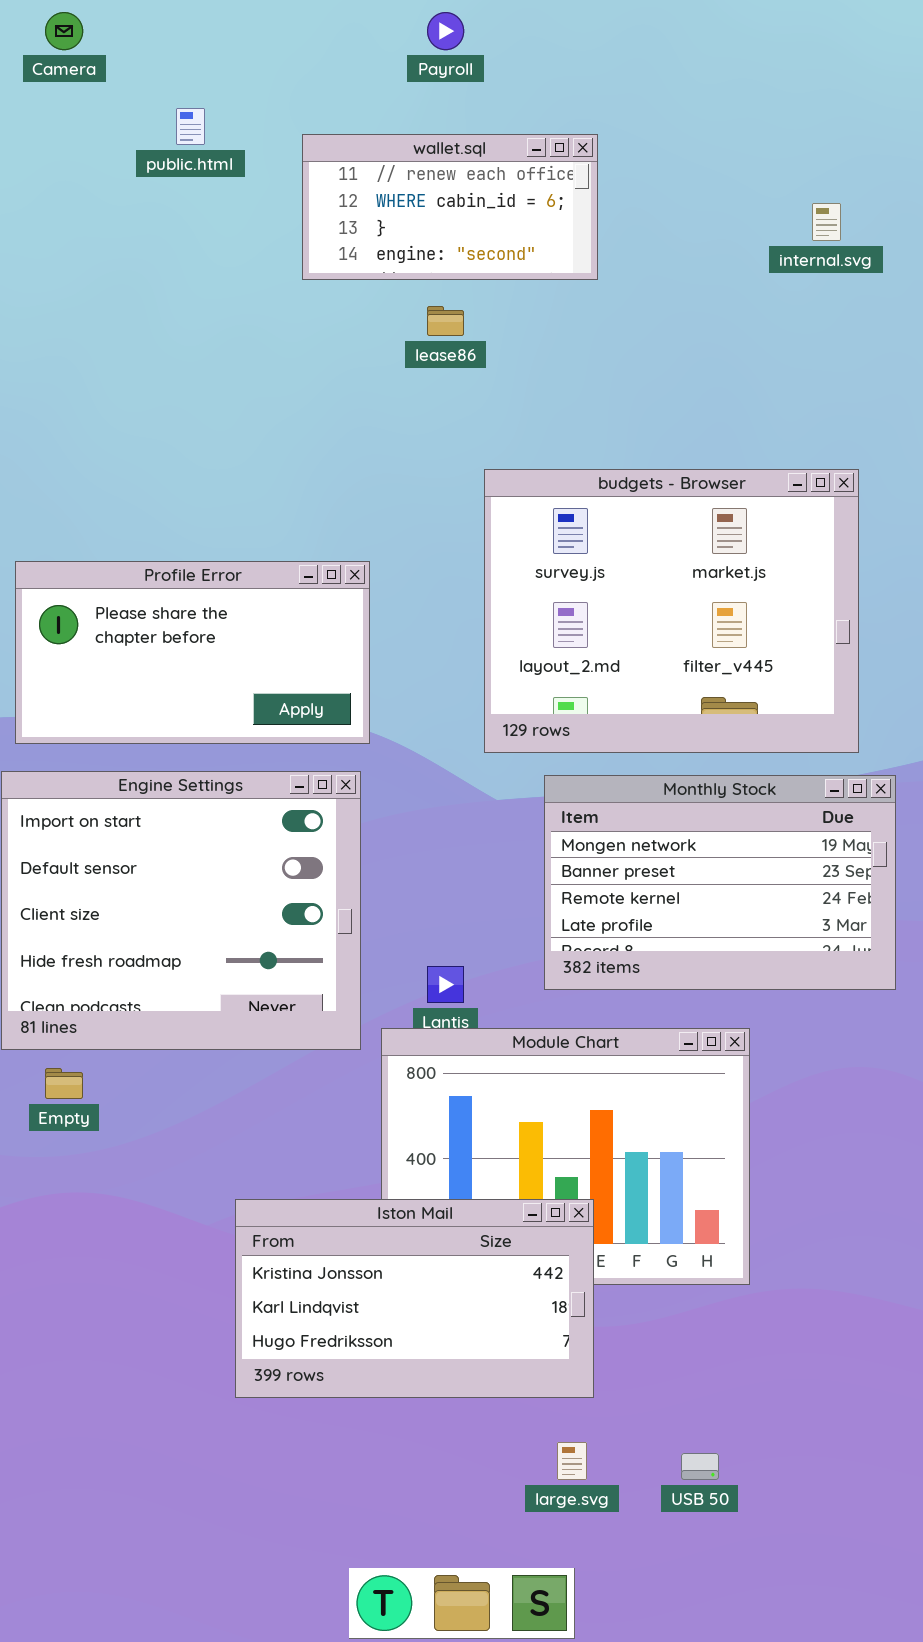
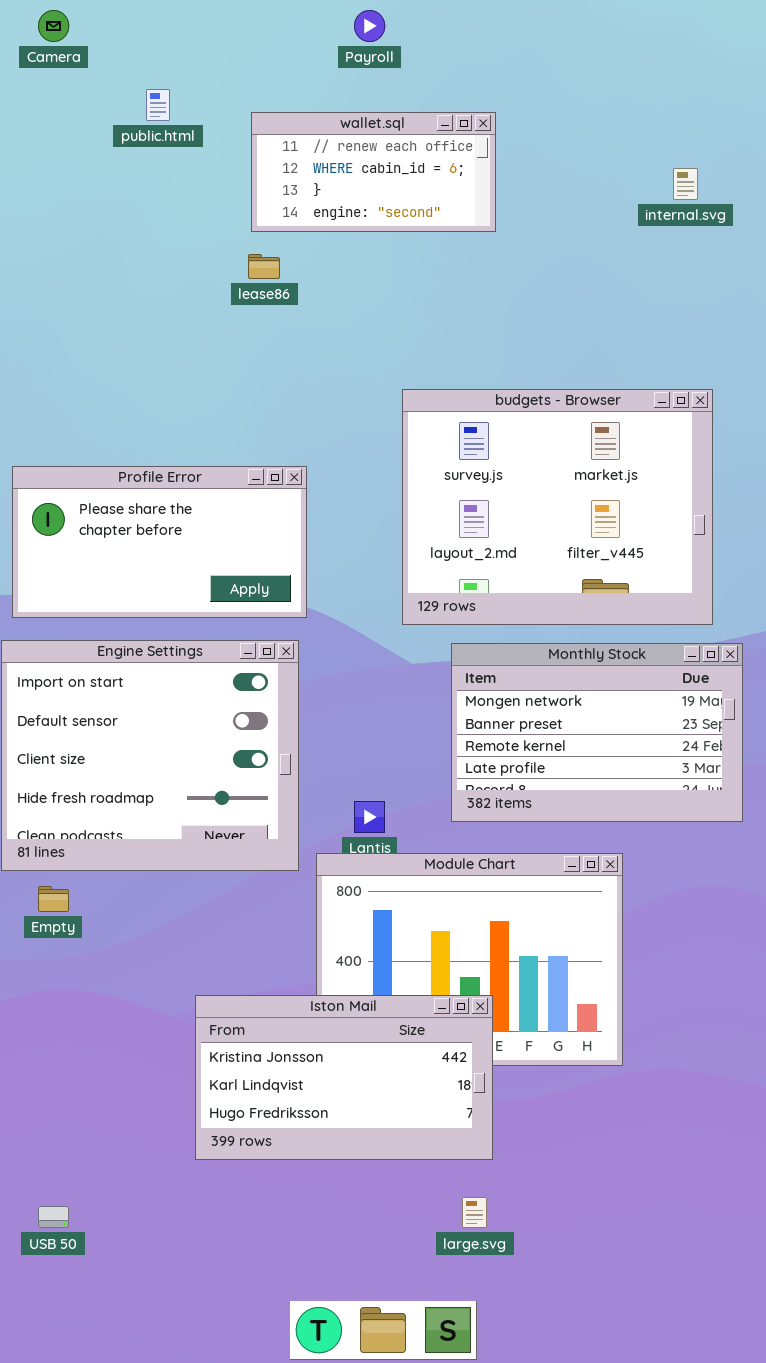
lease86: [427,306,464,336] -> [248,254,280,279], moved
USB 50: [681,1453,719,1480] -> [38,1206,69,1228], moved

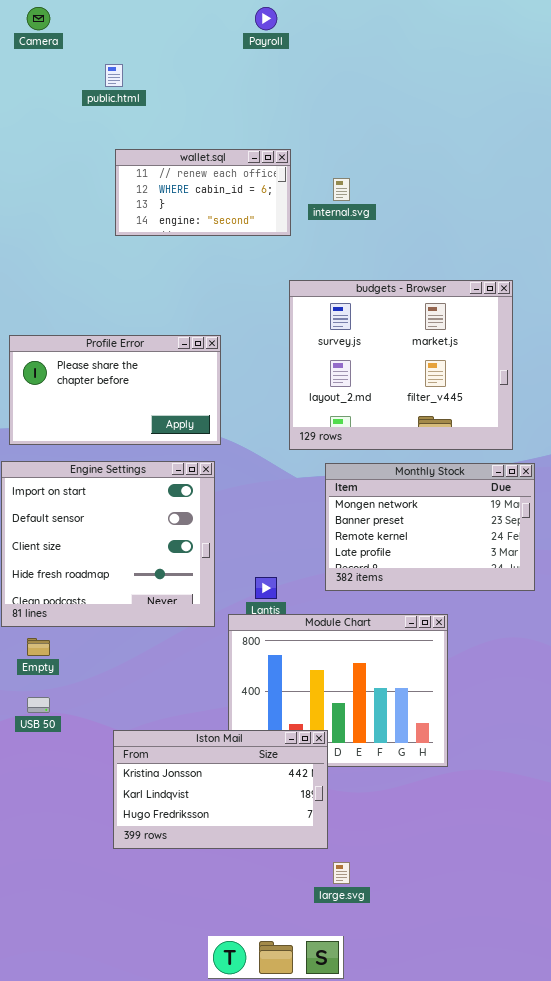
wallet.sql: [251,112,496,232] -> [115,149,291,236], moved
internal.svg: [673,168,698,200] -> [333,178,350,201], moved
Iston Mail: [195,995,493,1160] -> [113,730,328,849], moved
USB 50: [38,1206,69,1228] -> [27,697,50,713], moved

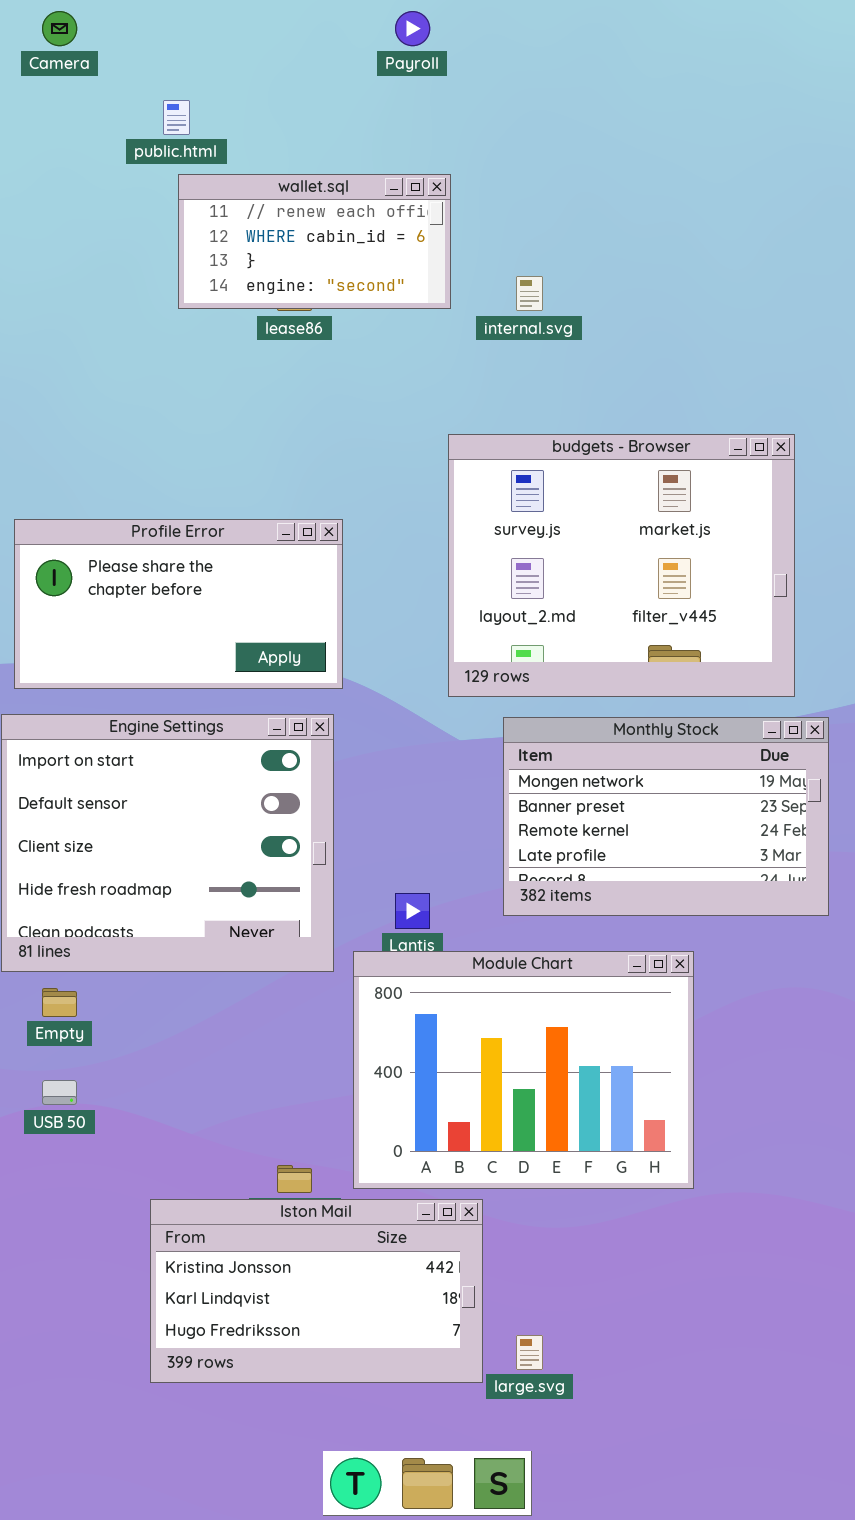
wallet.sql: [115,149,291,236] -> [178,174,451,309], moved
Iston Mail: [113,730,328,849] -> [150,1199,483,1383], moved

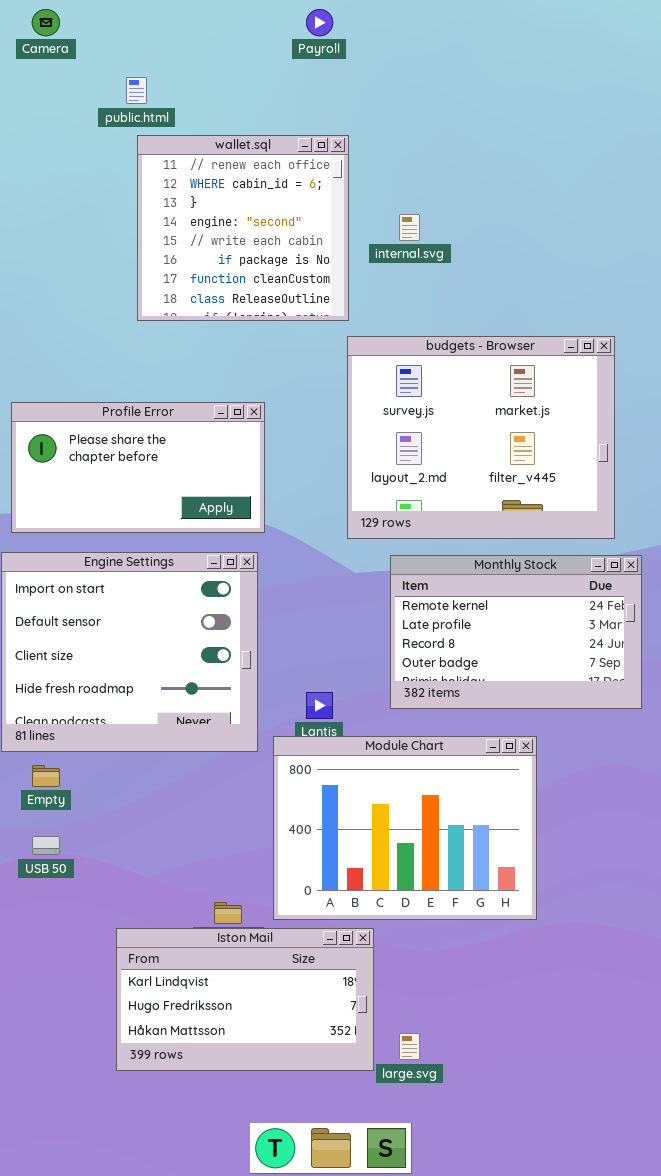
wallet.sql: [178,174,451,309] -> [137,135,349,321], resized
Monthly Stock: [503,717,829,916] -> [390,555,642,709], scrolled down 2 rows
Iston Mail: [150,1199,483,1383] -> [116,928,374,1071], scrolled down 1 row

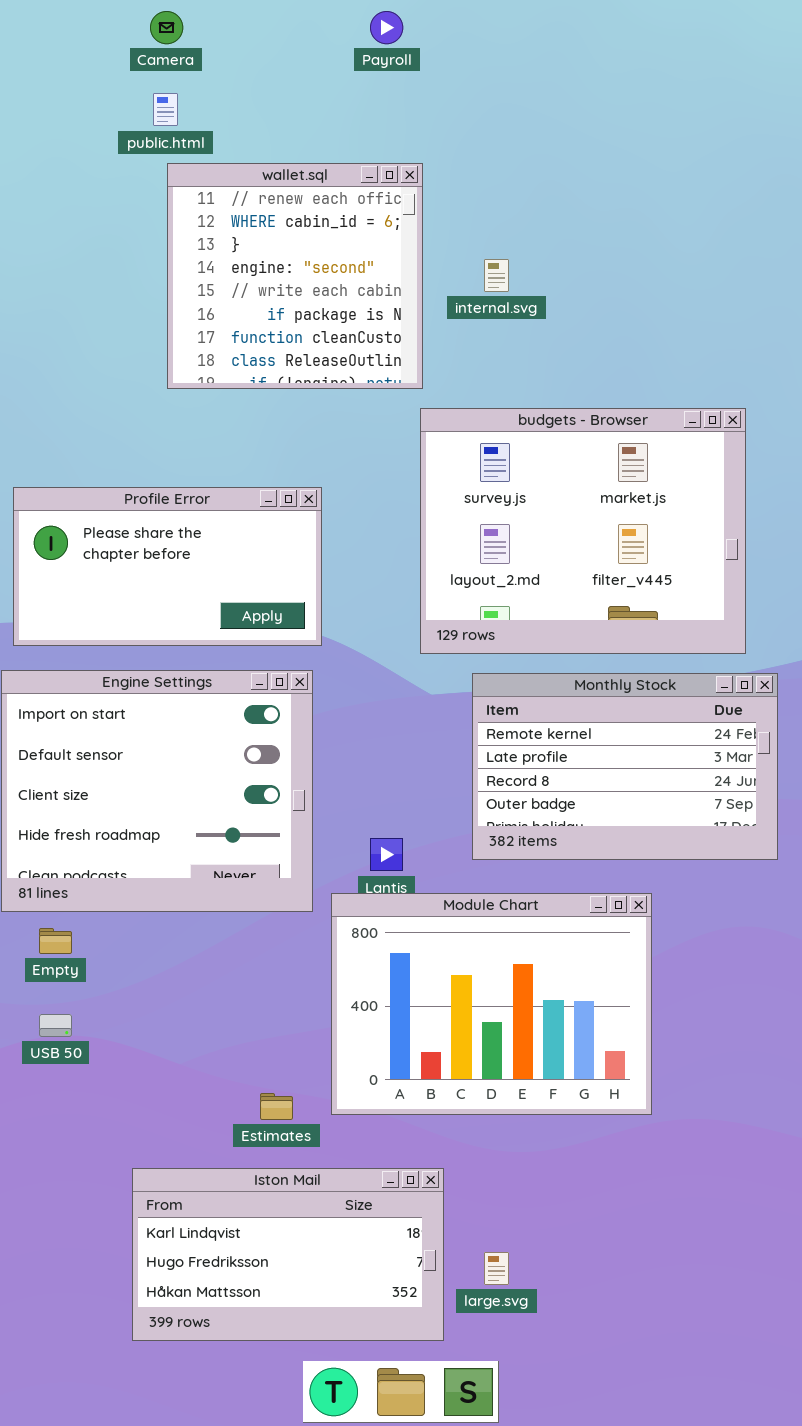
Camera: [32,9,60,36] -> [150,11,183,44], moved
Iston Mail: [116,928,374,1071] -> [132,1168,444,1341], moved

